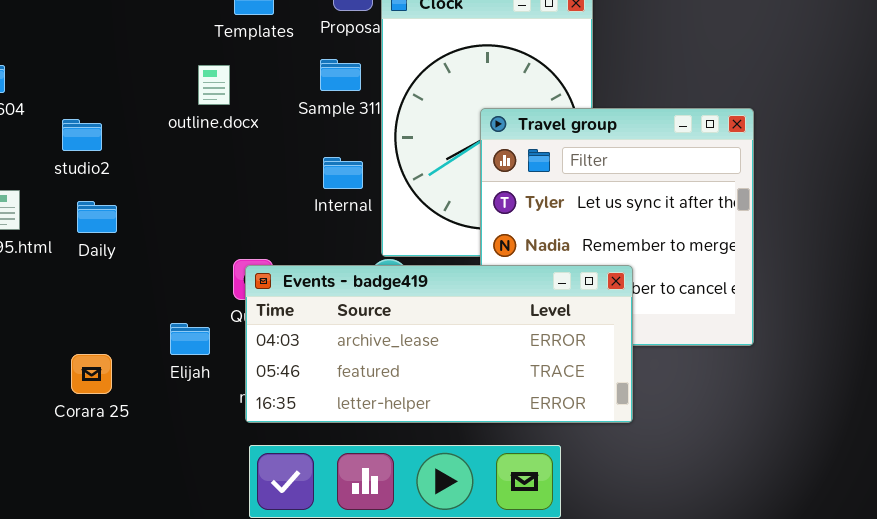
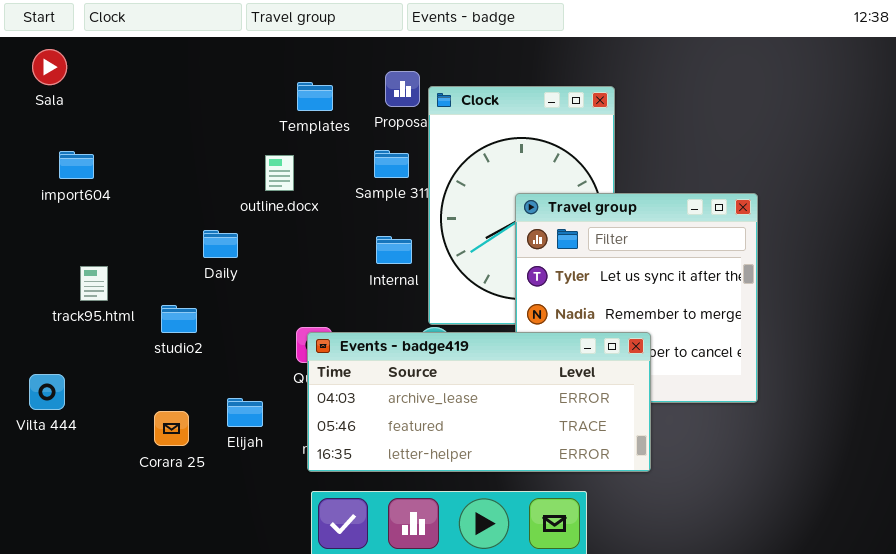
studio2: [62,119,102,151] -> [161,305,197,333], moved
Daily: [77,201,117,233] -> [203,230,238,258], moved
Elijah: [170,323,210,355] -> [227,398,263,427], moved

